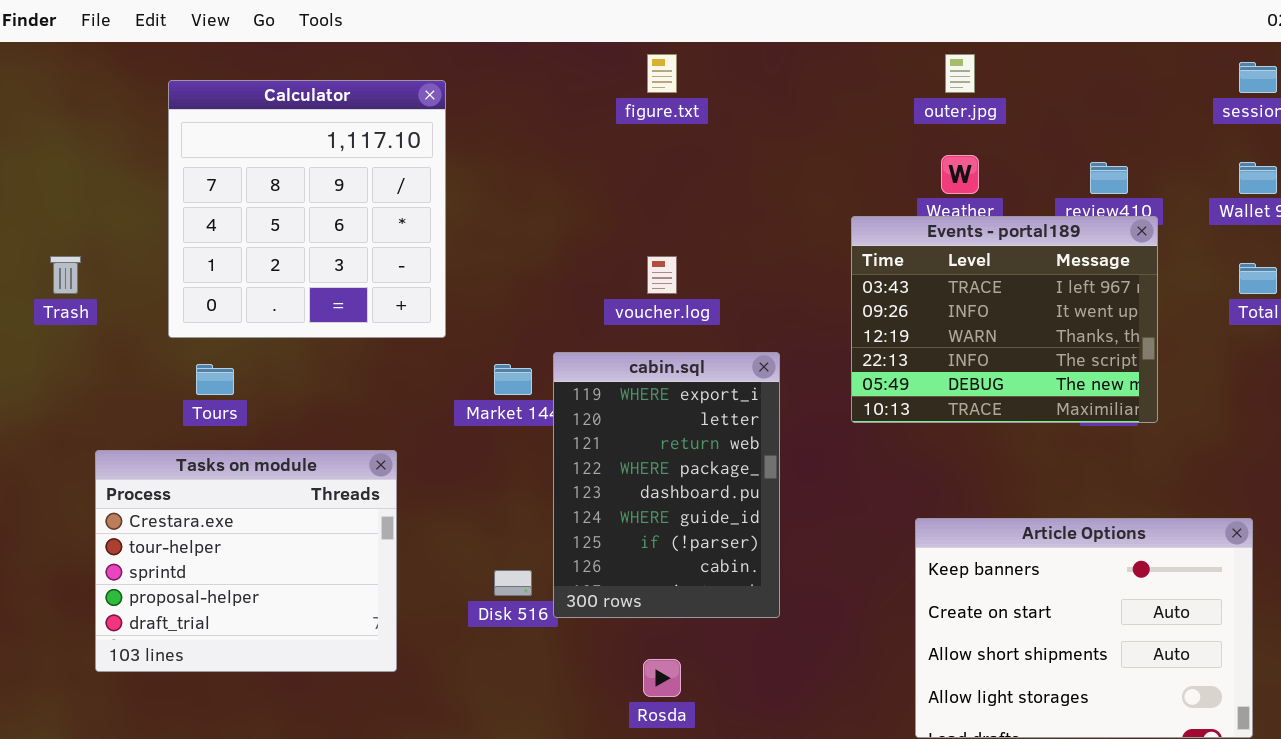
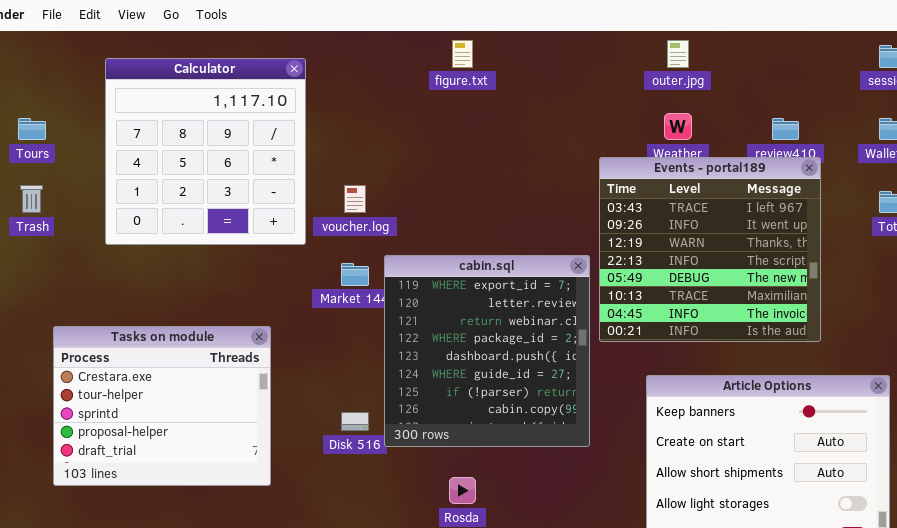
Events - portal189: [851,216,1158,423] -> [599,157,821,342], resized
voucher.log: [647,256,677,294] -> [344,185,366,213], moved
cabin.sql: [553,352,780,618] -> [384,255,590,447], resized
Tours: [196,364,234,395] -> [18,118,46,140], moved

